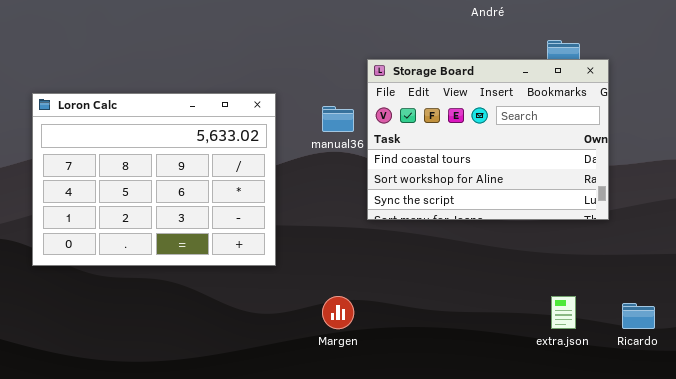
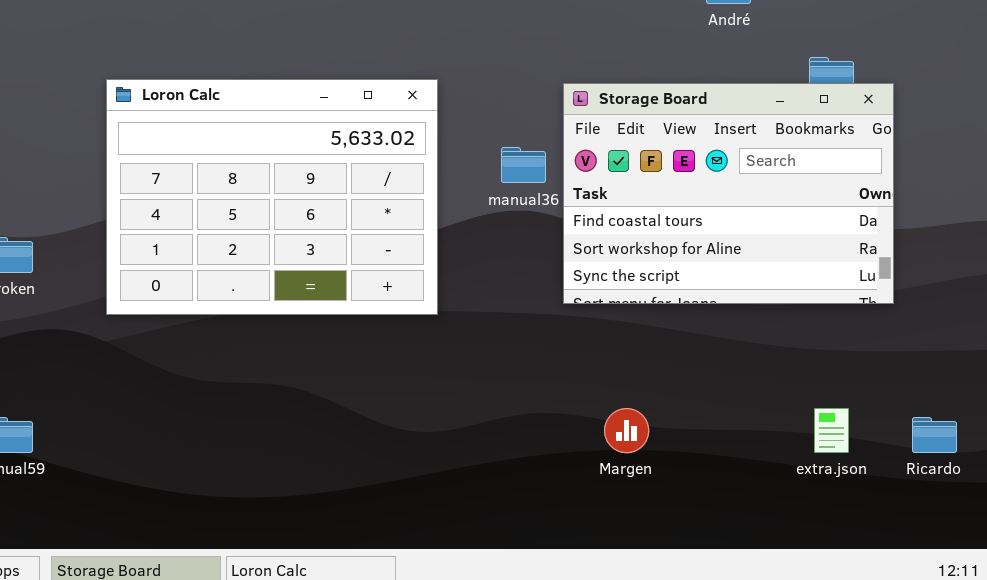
Loron Calc: [32,93,276,266] -> [106,79,438,315], moved
Margen: [322,296,354,329] -> [604,408,649,453], moved

